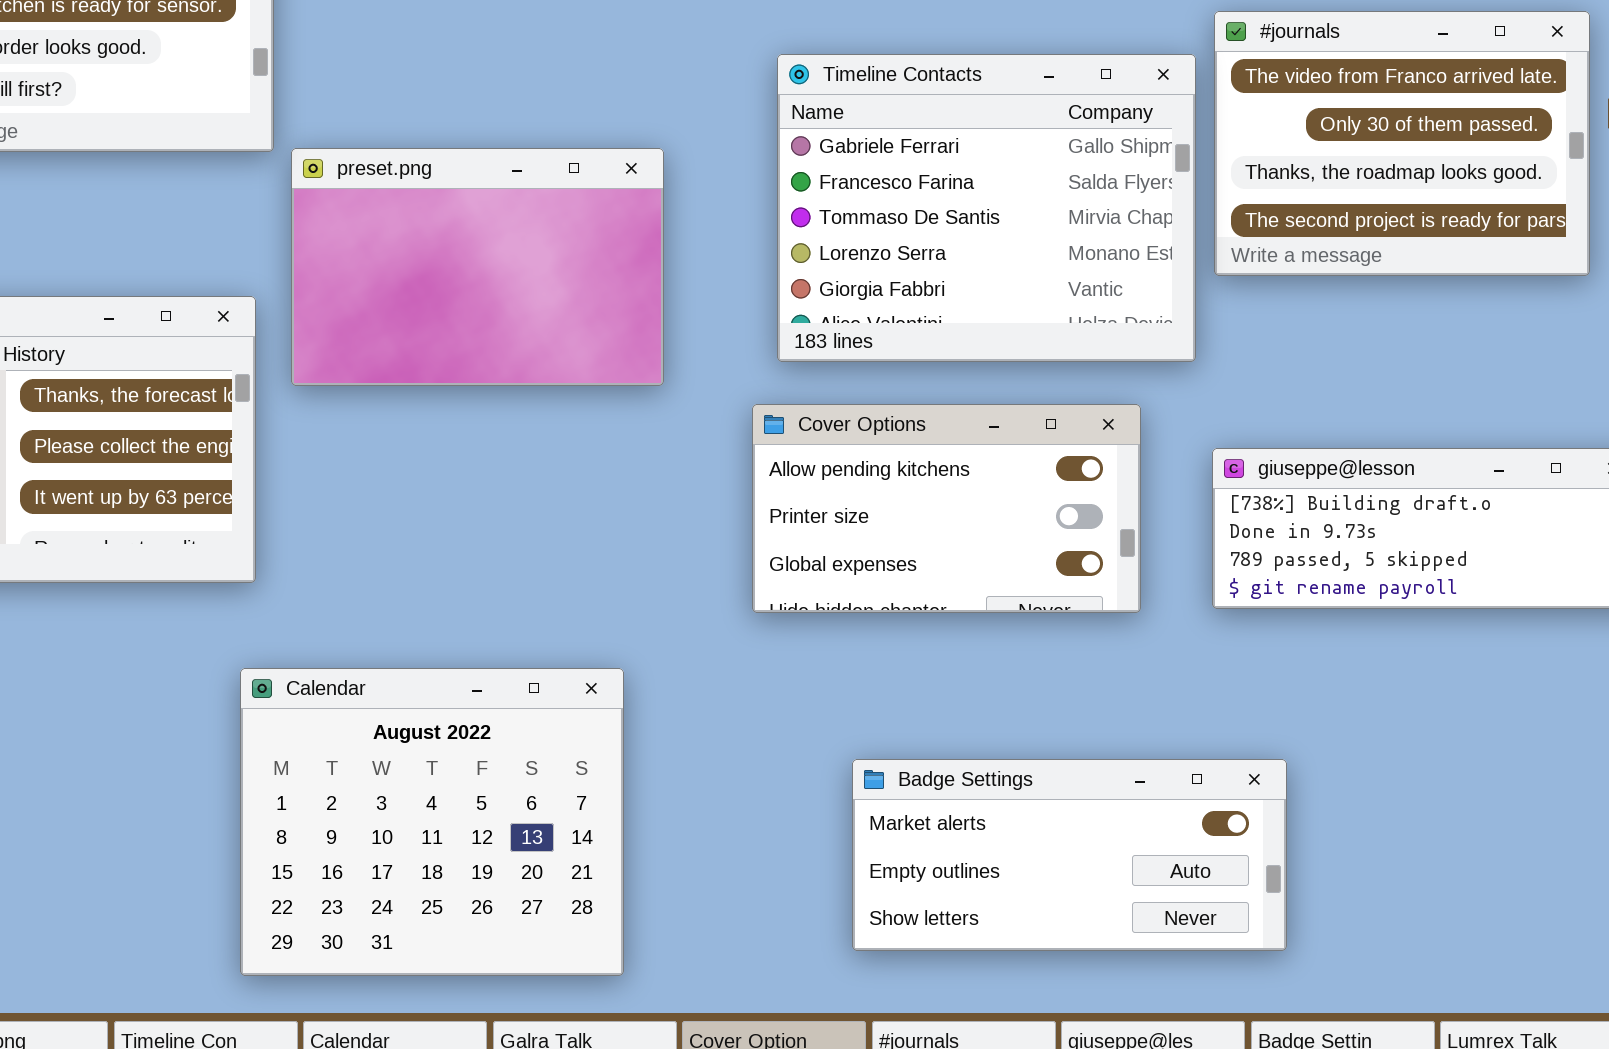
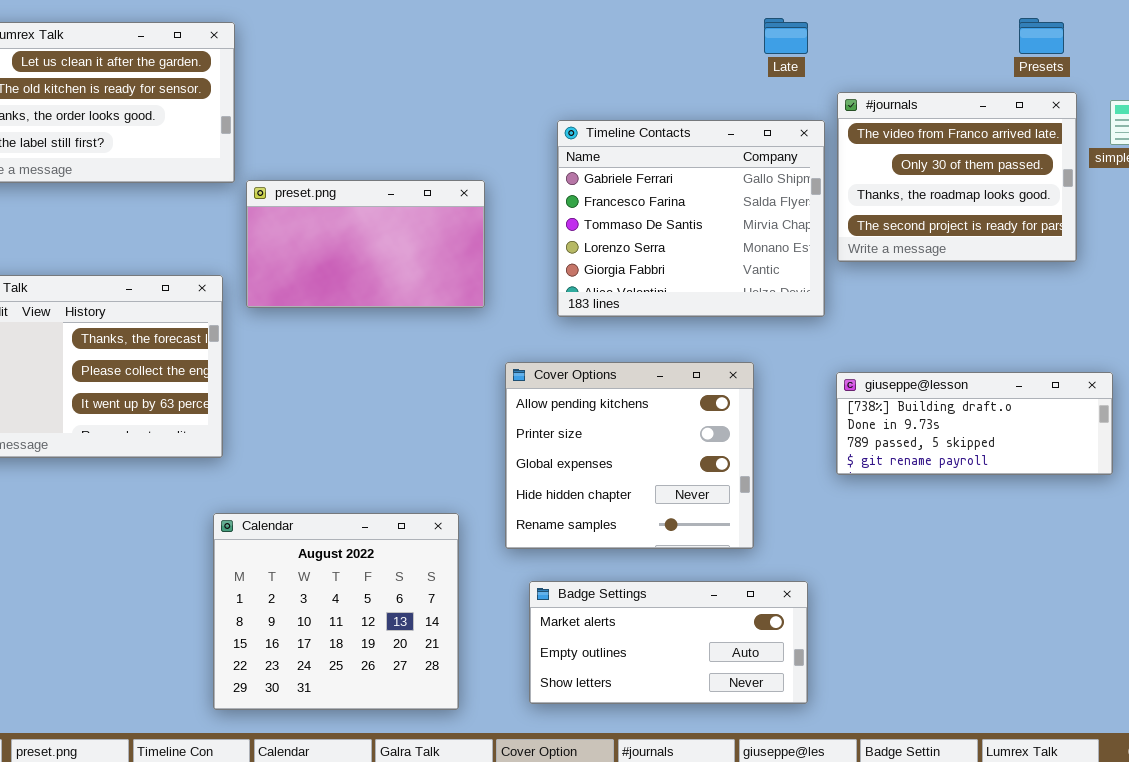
preset.png: [291,148,664,386] -> [246,180,485,308], resized
Cover Options: [752,404,1141,613] -> [505,362,754,549], moved, resized
Badge Settings: [852,759,1287,951] -> [529,581,808,704], moved

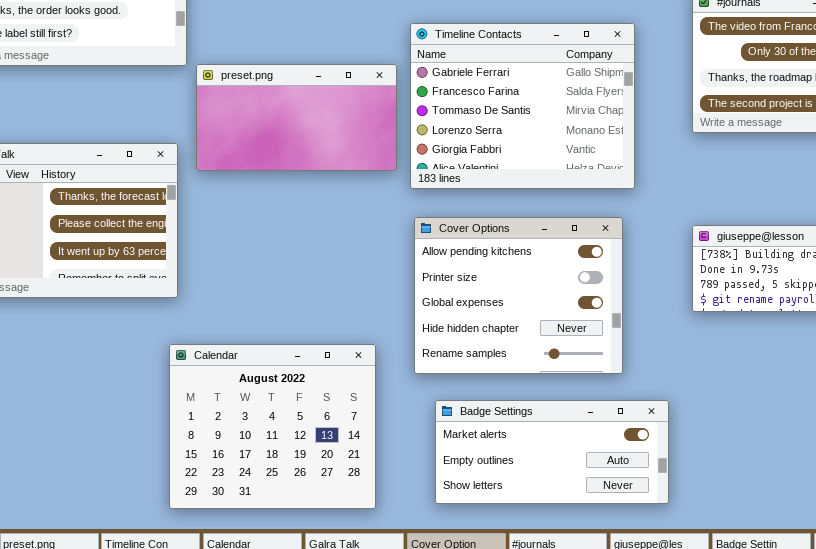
Timeline Contacts: [557,120,825,317] -> [410,23,635,189], moved

